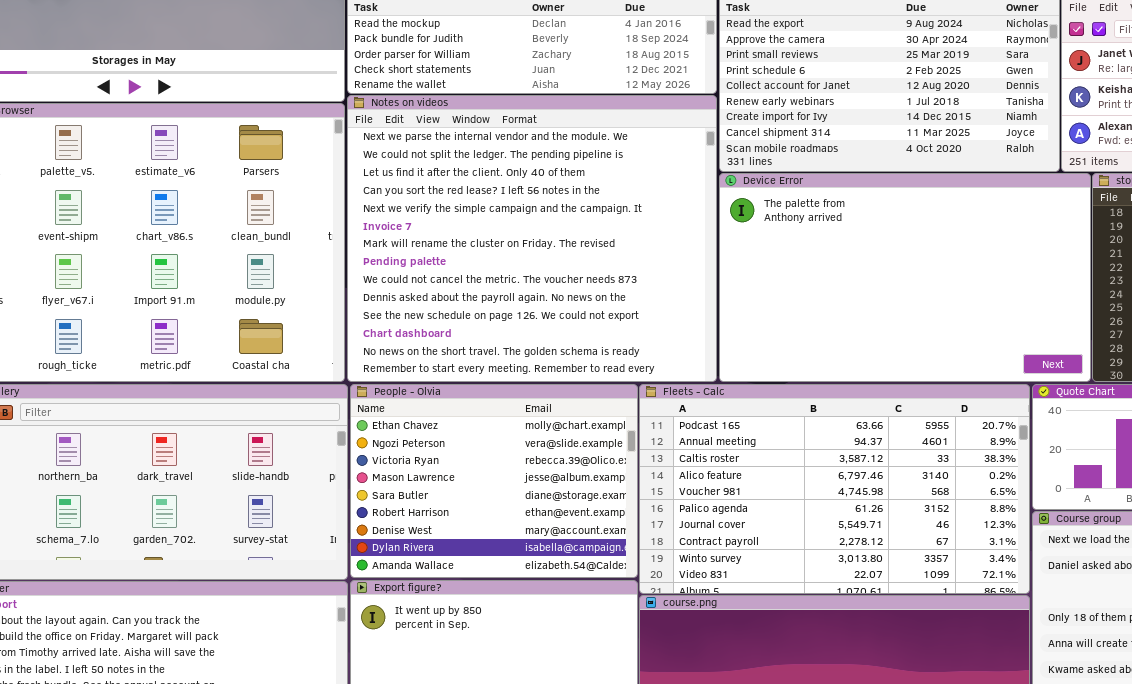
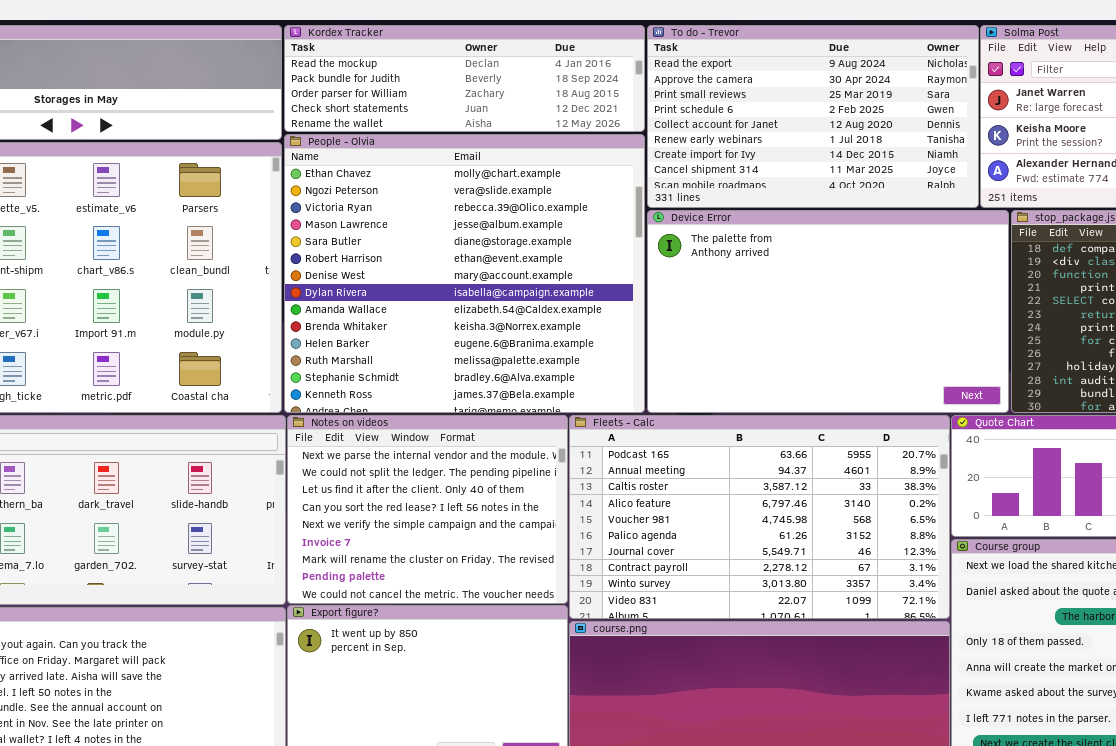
Notes on videos: [347,95,717,382] -> [287,415,568,604], moved, resized
People - Olvia: [350,384,638,578] -> [284,134,645,413], moved, resized

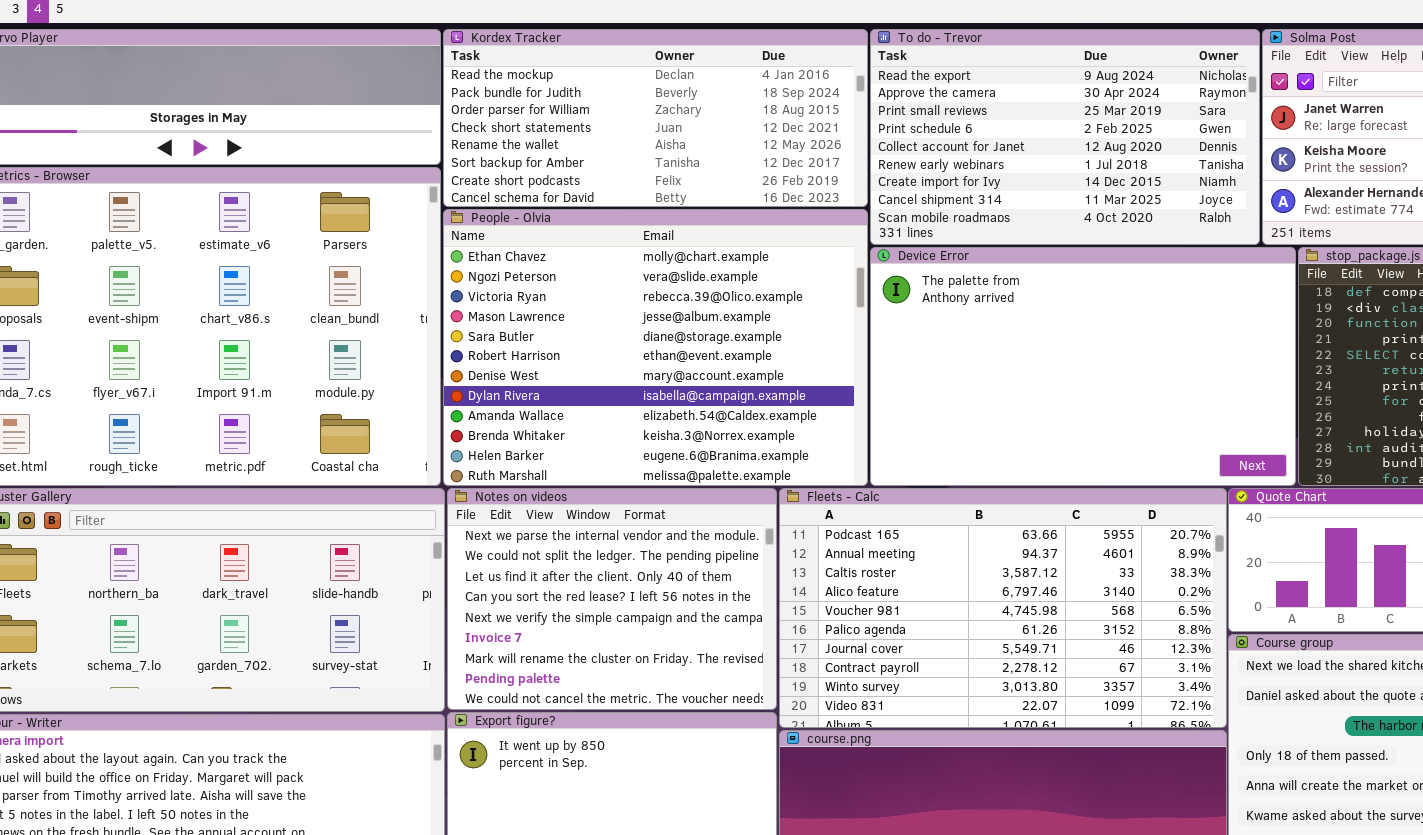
Kordex Tracker: [284,25,645,132] -> [443,29,868,207], resized
People - Olvia: [284,134,645,413] -> [443,209,868,486], resized

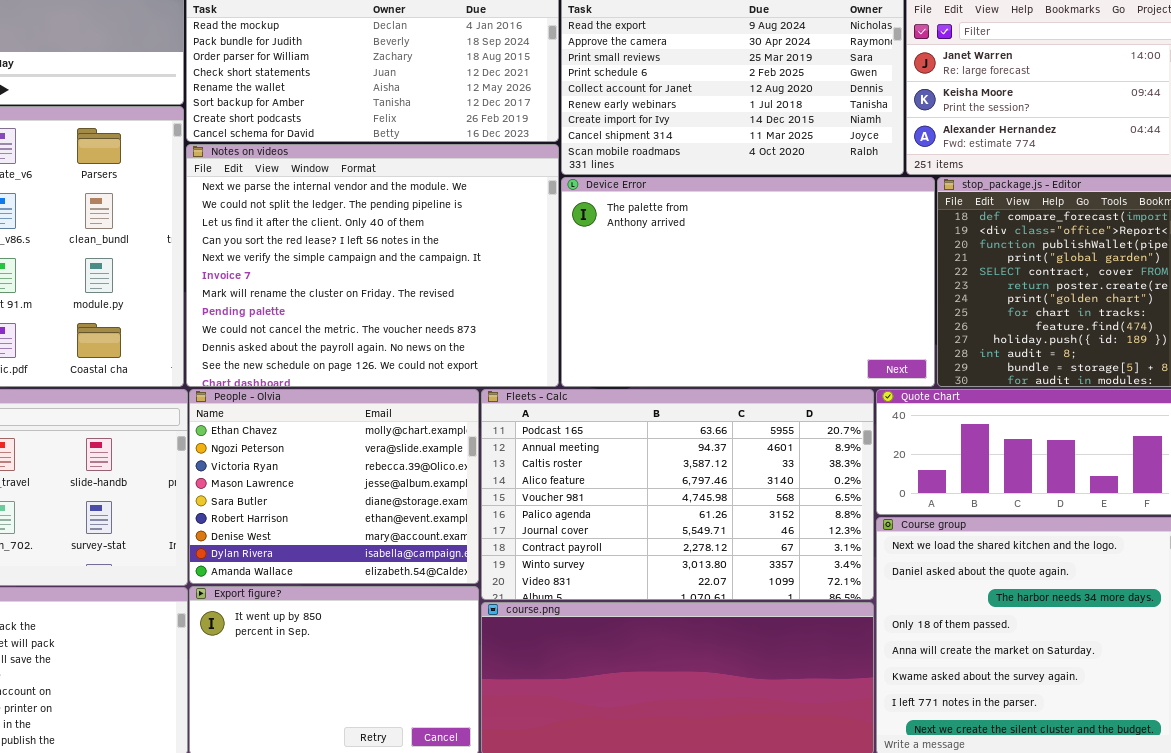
People - Olvia: [443,209,868,486] -> [189,389,479,584], moved, resized
Notes on videos: [447,488,777,710] -> [186,144,559,387], moved, resized

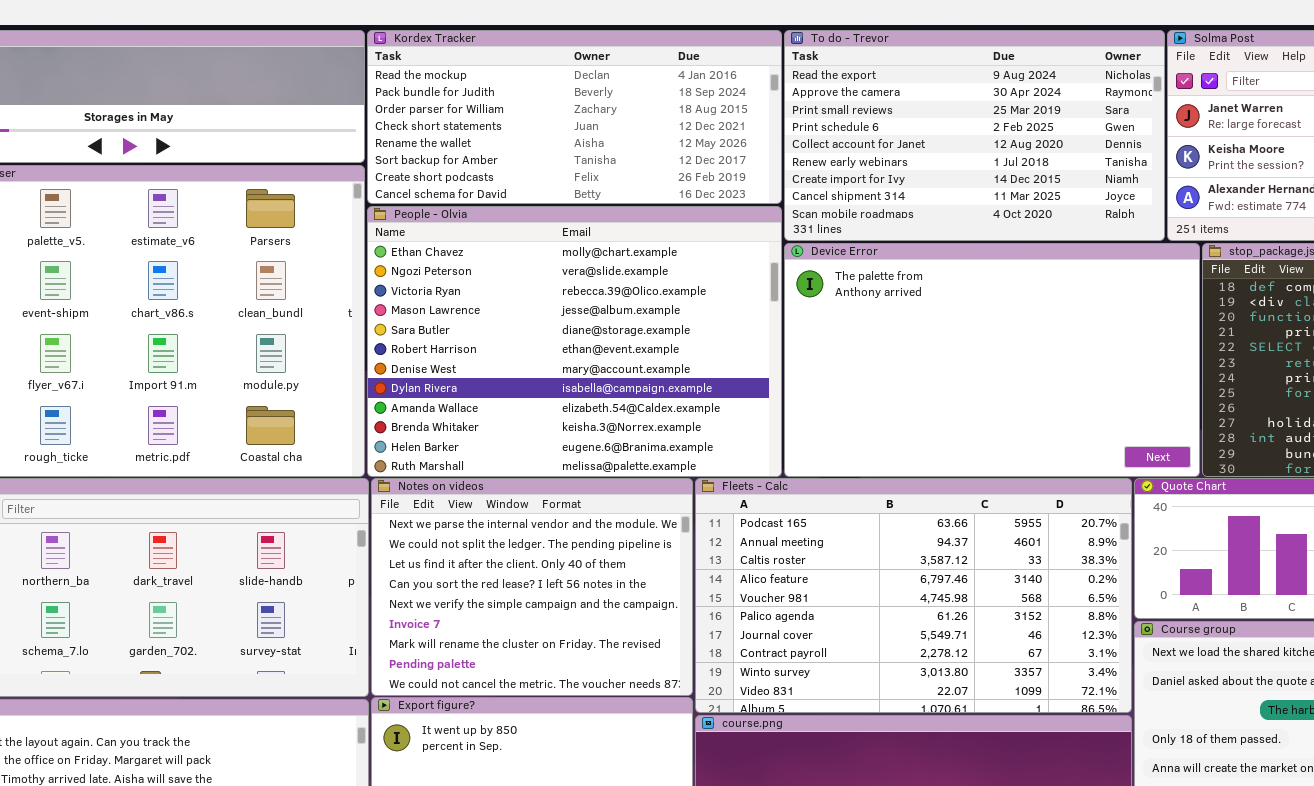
Notes on videos: [186,144,559,387] -> [371,478,693,696], moved, resized
People - Olvia: [189,389,479,584] -> [367,206,782,477], moved, resized

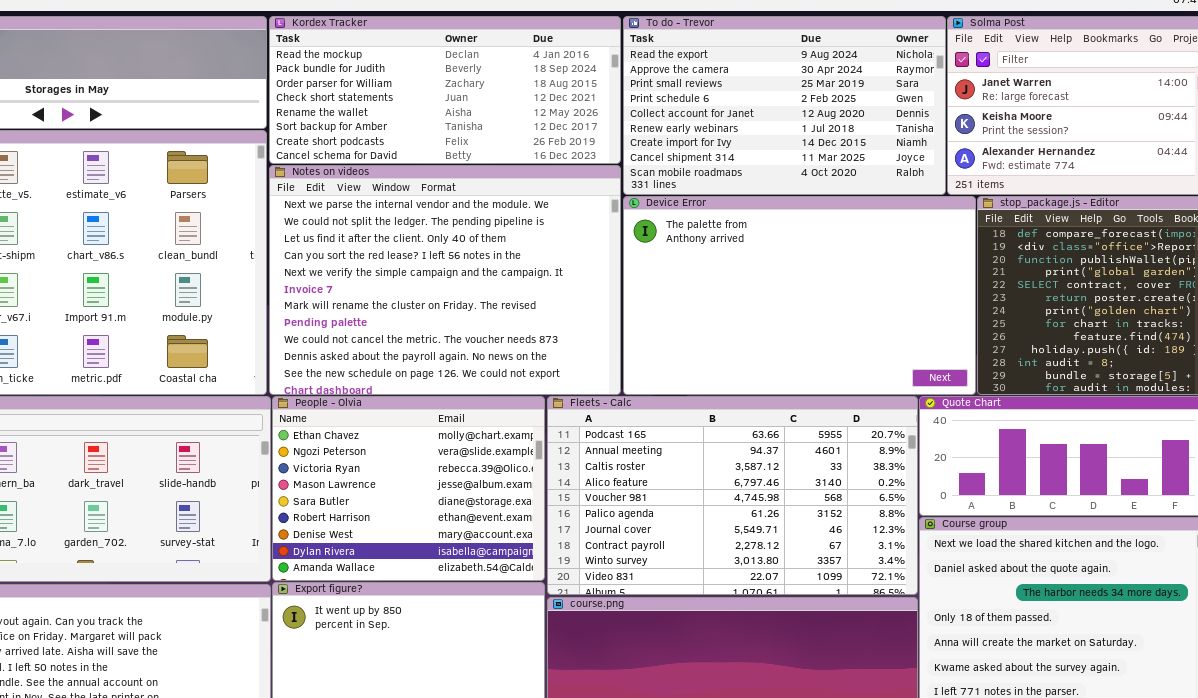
People - Olvia: [367,206,782,477] -> [272,396,545,581], moved, resized
Notes on videos: [371,478,693,696] -> [269,165,621,395], moved, resized

